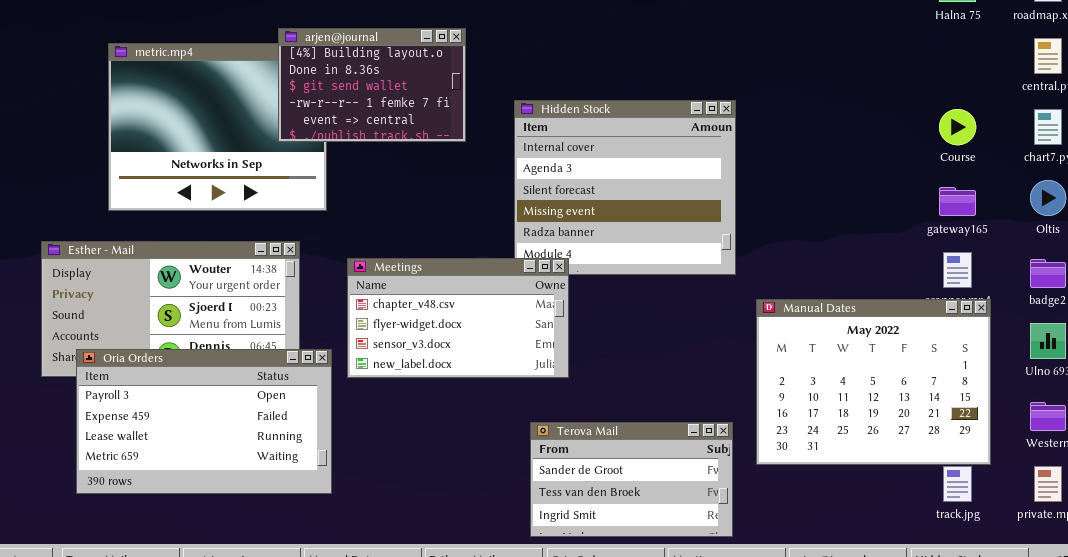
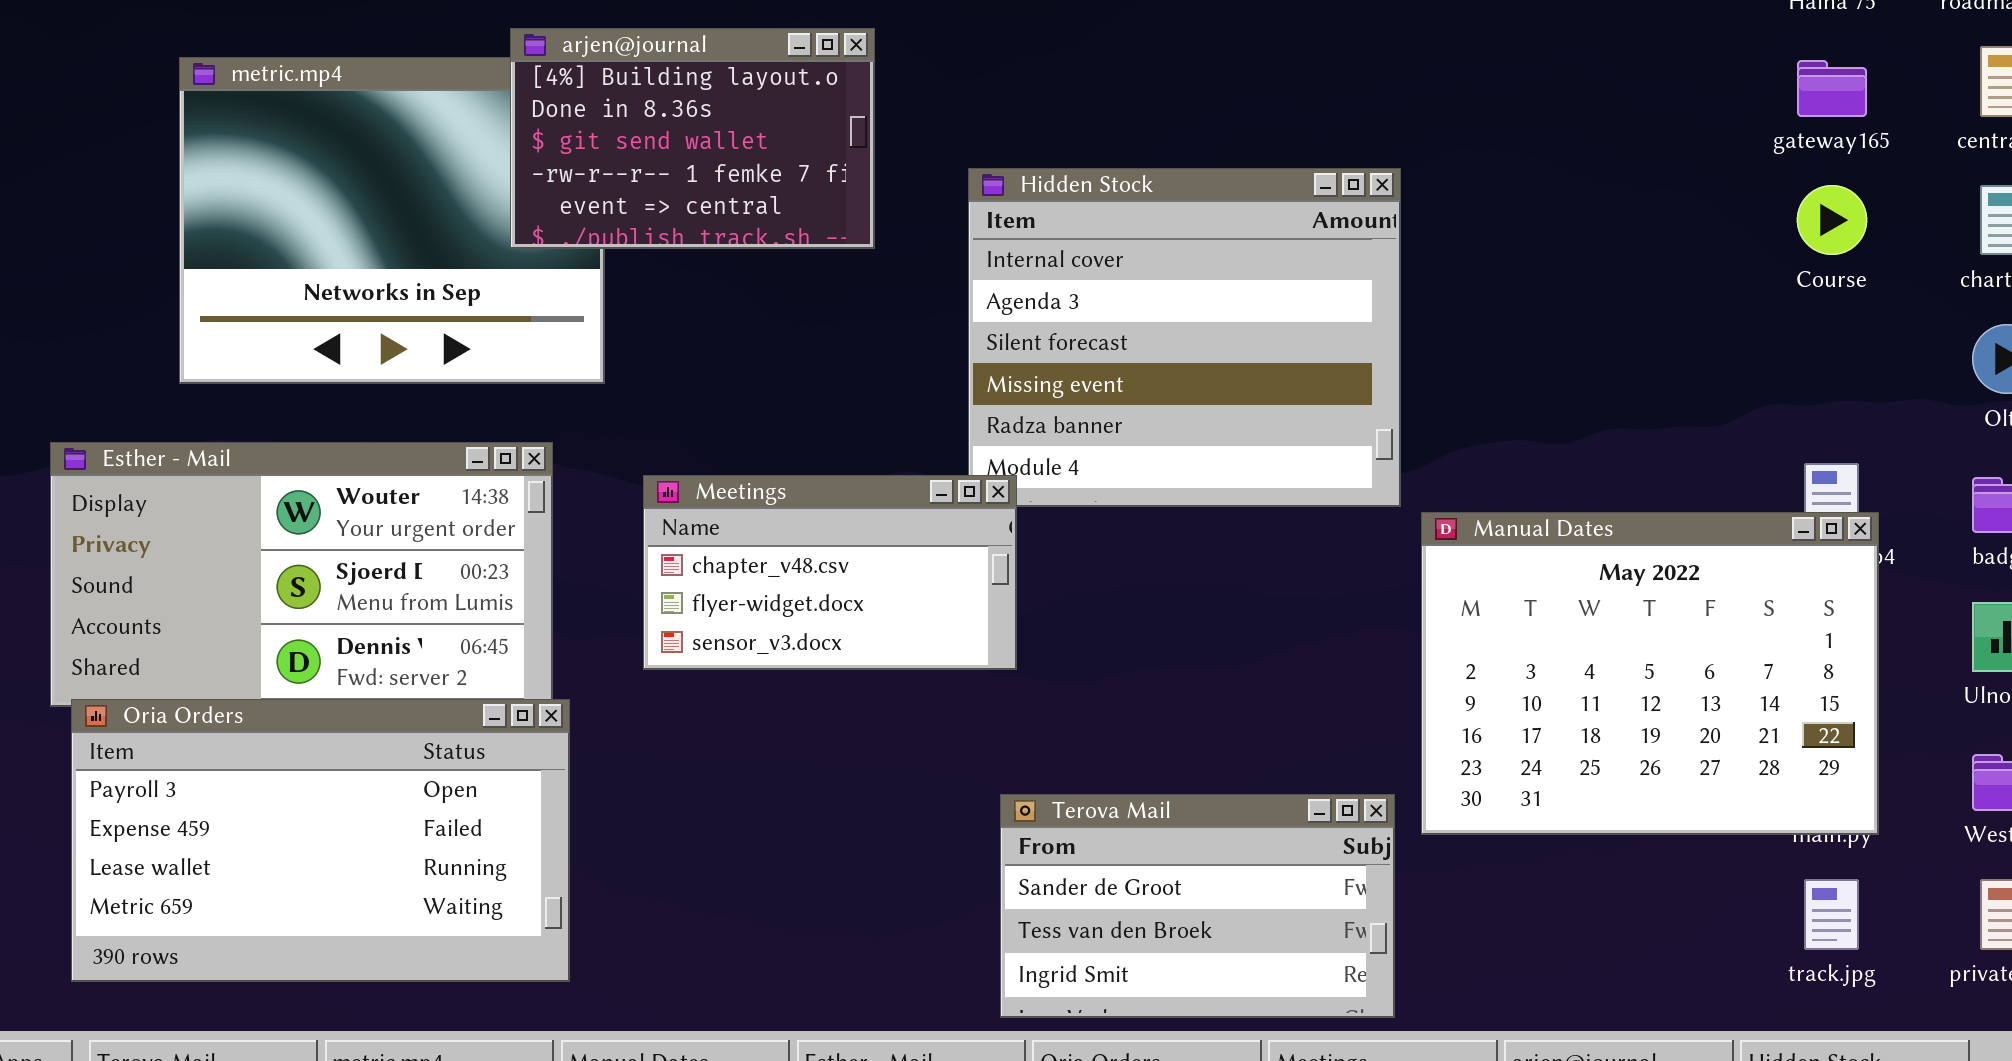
gateway165: [939,187,976,216] -> [1797,60,1867,117], moved
Meetings: [347,258,569,378] -> [643,475,1017,670], resized
Manual Dates: [756,299,991,465] -> [1421,512,1879,835], moved
Oria Orders: [76,349,332,494] -> [71,699,570,982], moved

